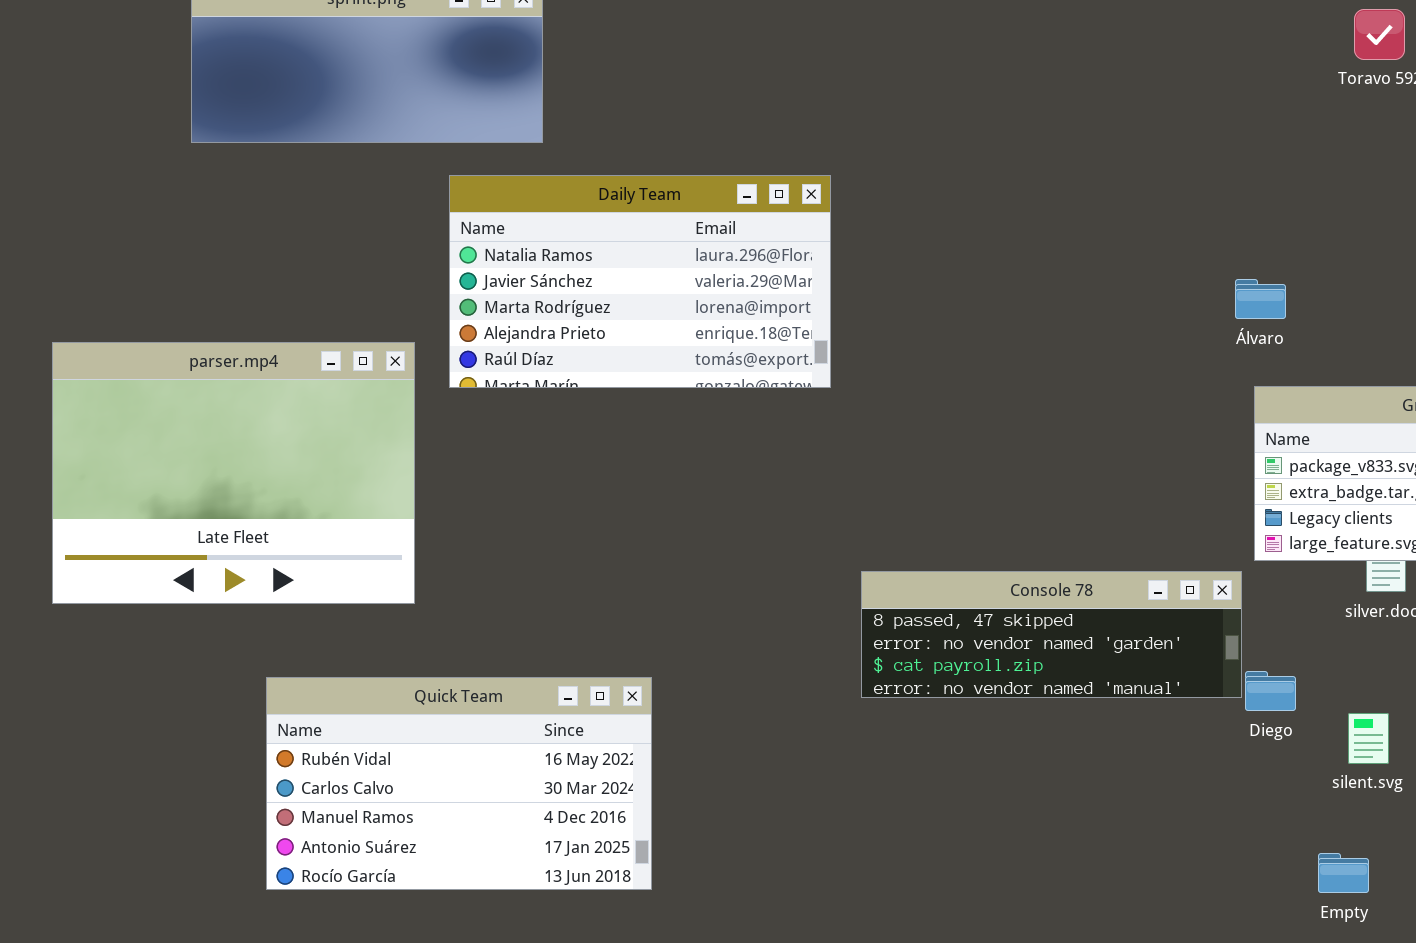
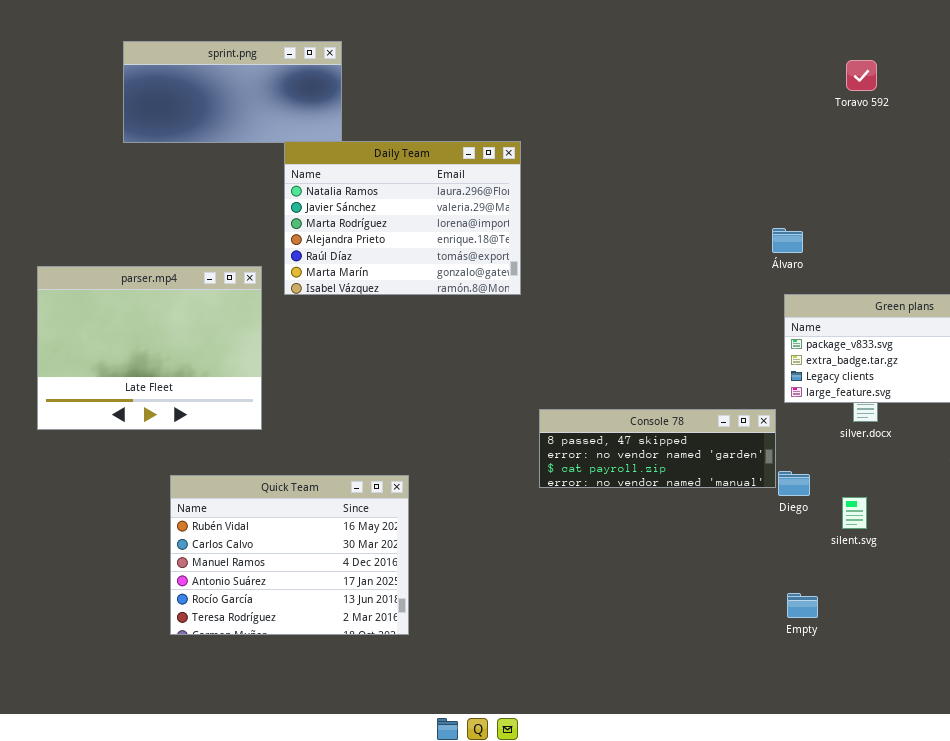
Daily Team: [449,175,831,388] -> [284,141,521,295], resized
Quick Team: [266,677,652,890] -> [170,475,409,635], resized
Empty: [1318,853,1369,893] -> [787,593,818,618], moved

